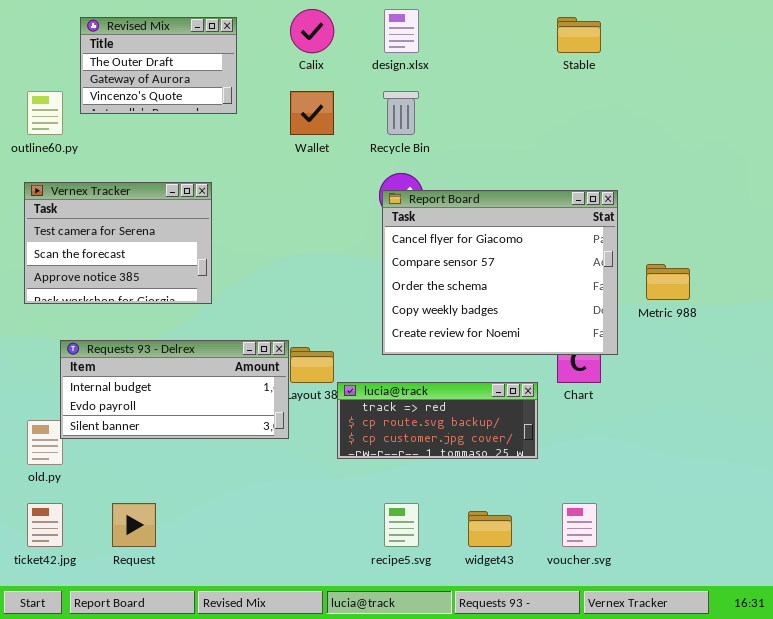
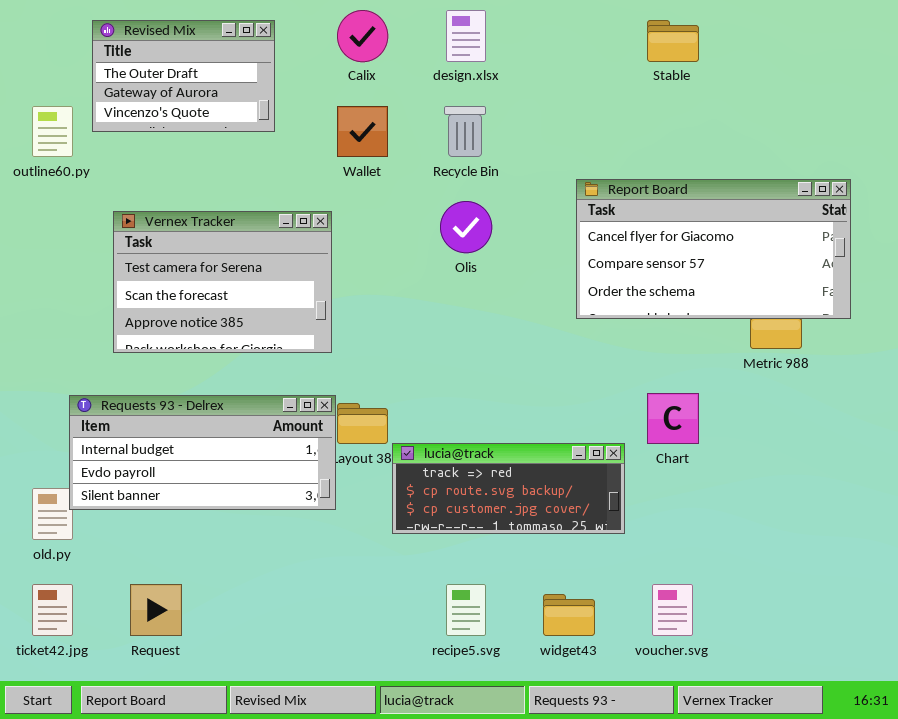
Vernex Tracker: [24,182,212,304] -> [113,211,332,353], moved
Report Board: [382,190,618,355] -> [576,179,851,319], moved, resized

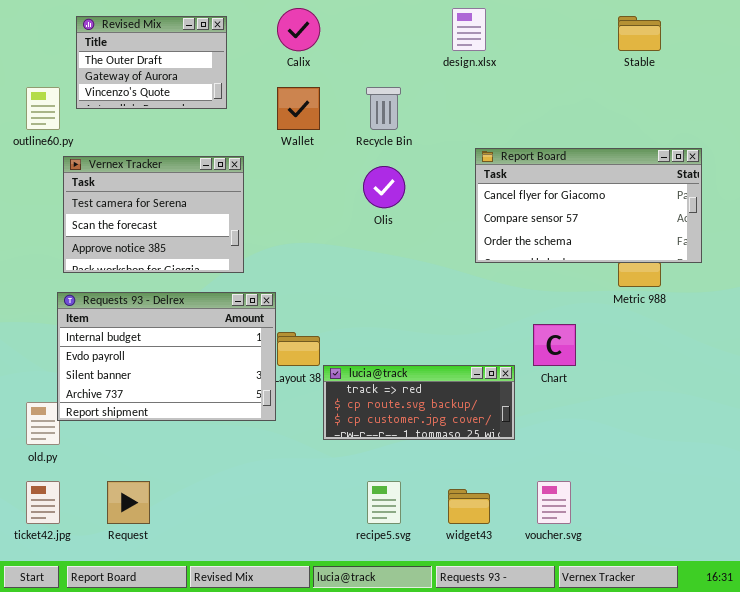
design.xlsx: [446,10,486,62] -> [452,8,486,51], moved
Stable: [647,20,699,62] -> [618,16,661,51], moved
Vernex Tracker: [113,211,332,353] -> [63,156,244,273], moved
Requests 93 - Delrex: [69,395,336,510] -> [57,292,276,421], resized

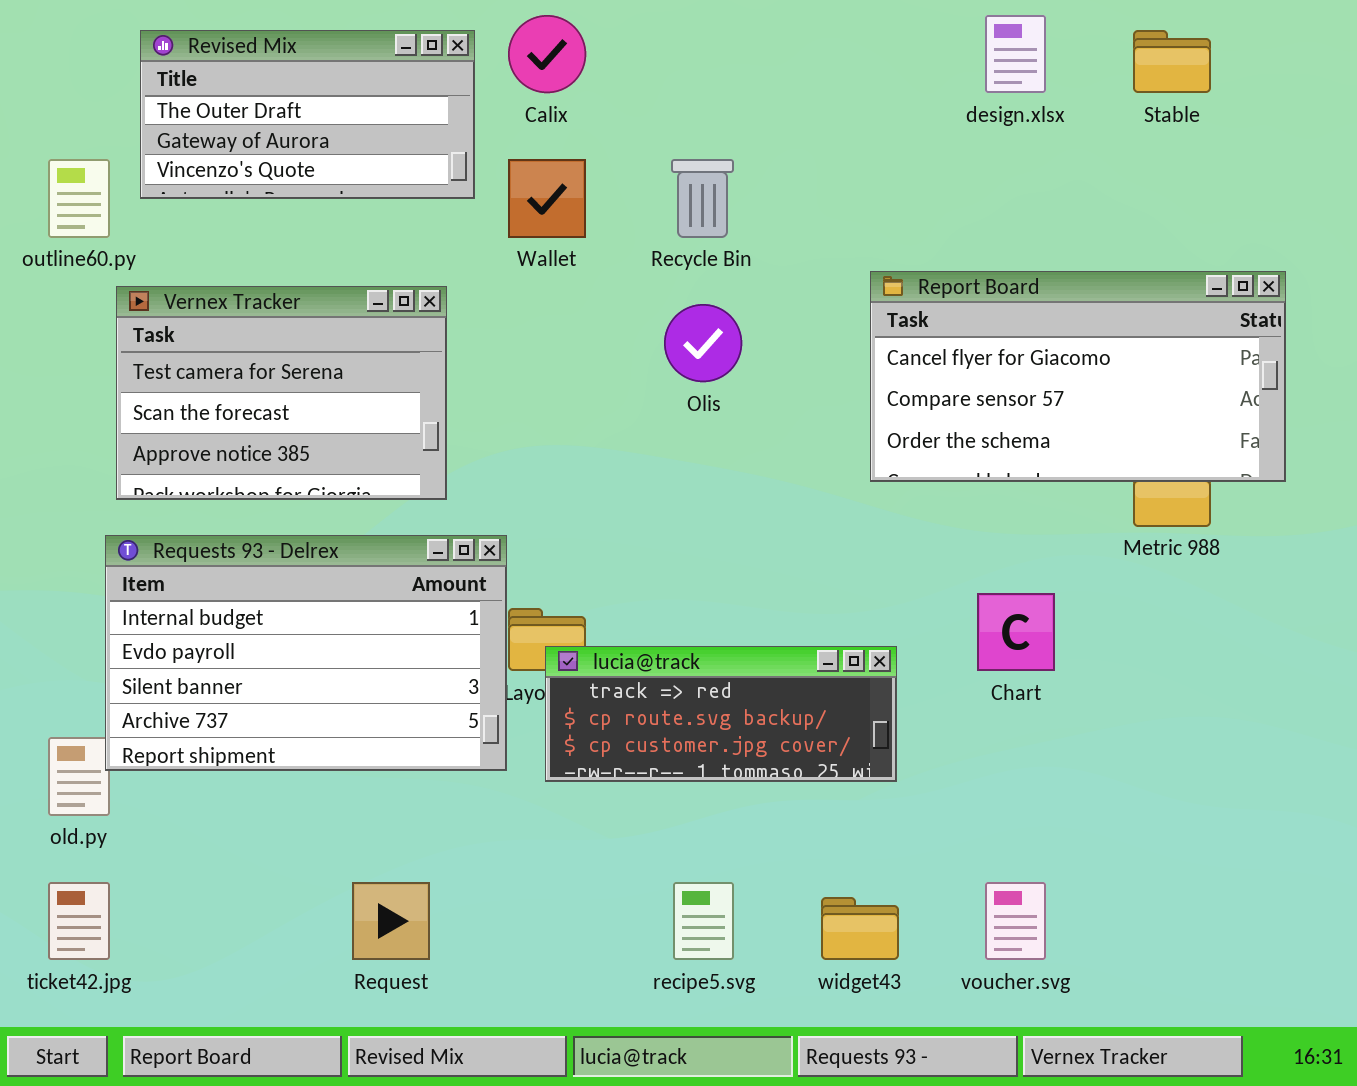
design.xlsx: [452,8,486,51] -> [985,15,1046,93], moved
Revised Mix: [76,16,227,109] -> [140,30,475,199], resized
lucia@track: [323,365,515,440] -> [545,646,897,782], moved
Request: [107,481,150,524] -> [352,882,430,960], moved

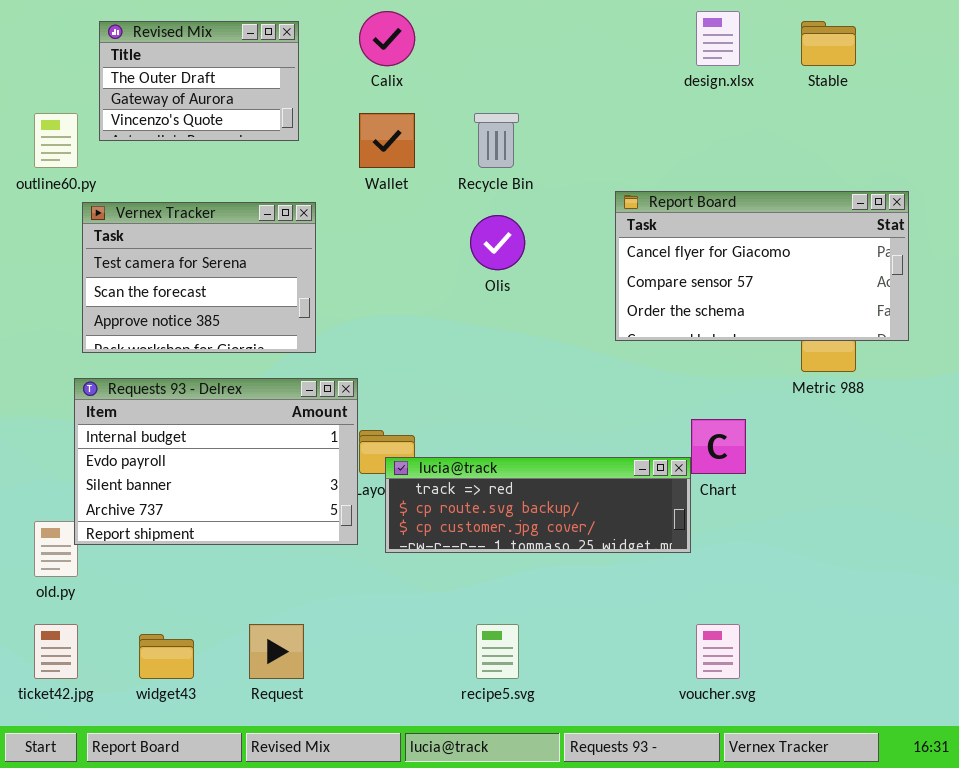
Revised Mix: [140,30,475,199] -> [99,21,299,141], resized
lucia@track: [545,646,897,782] -> [385,457,691,553], resized
widget43: [821,897,899,960] -> [139,634,194,679], moved

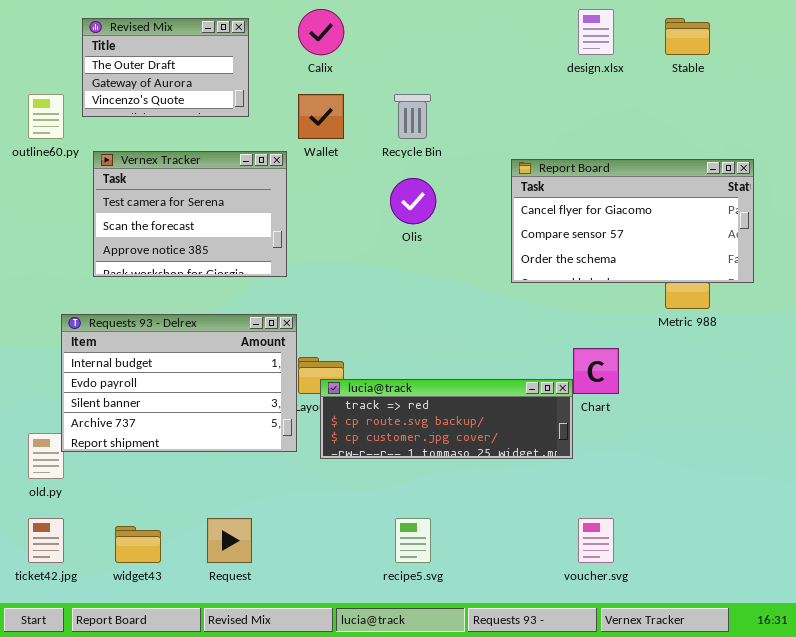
Vernex Tracker: [82,202,316,353] -> [93,151,287,277], moved

